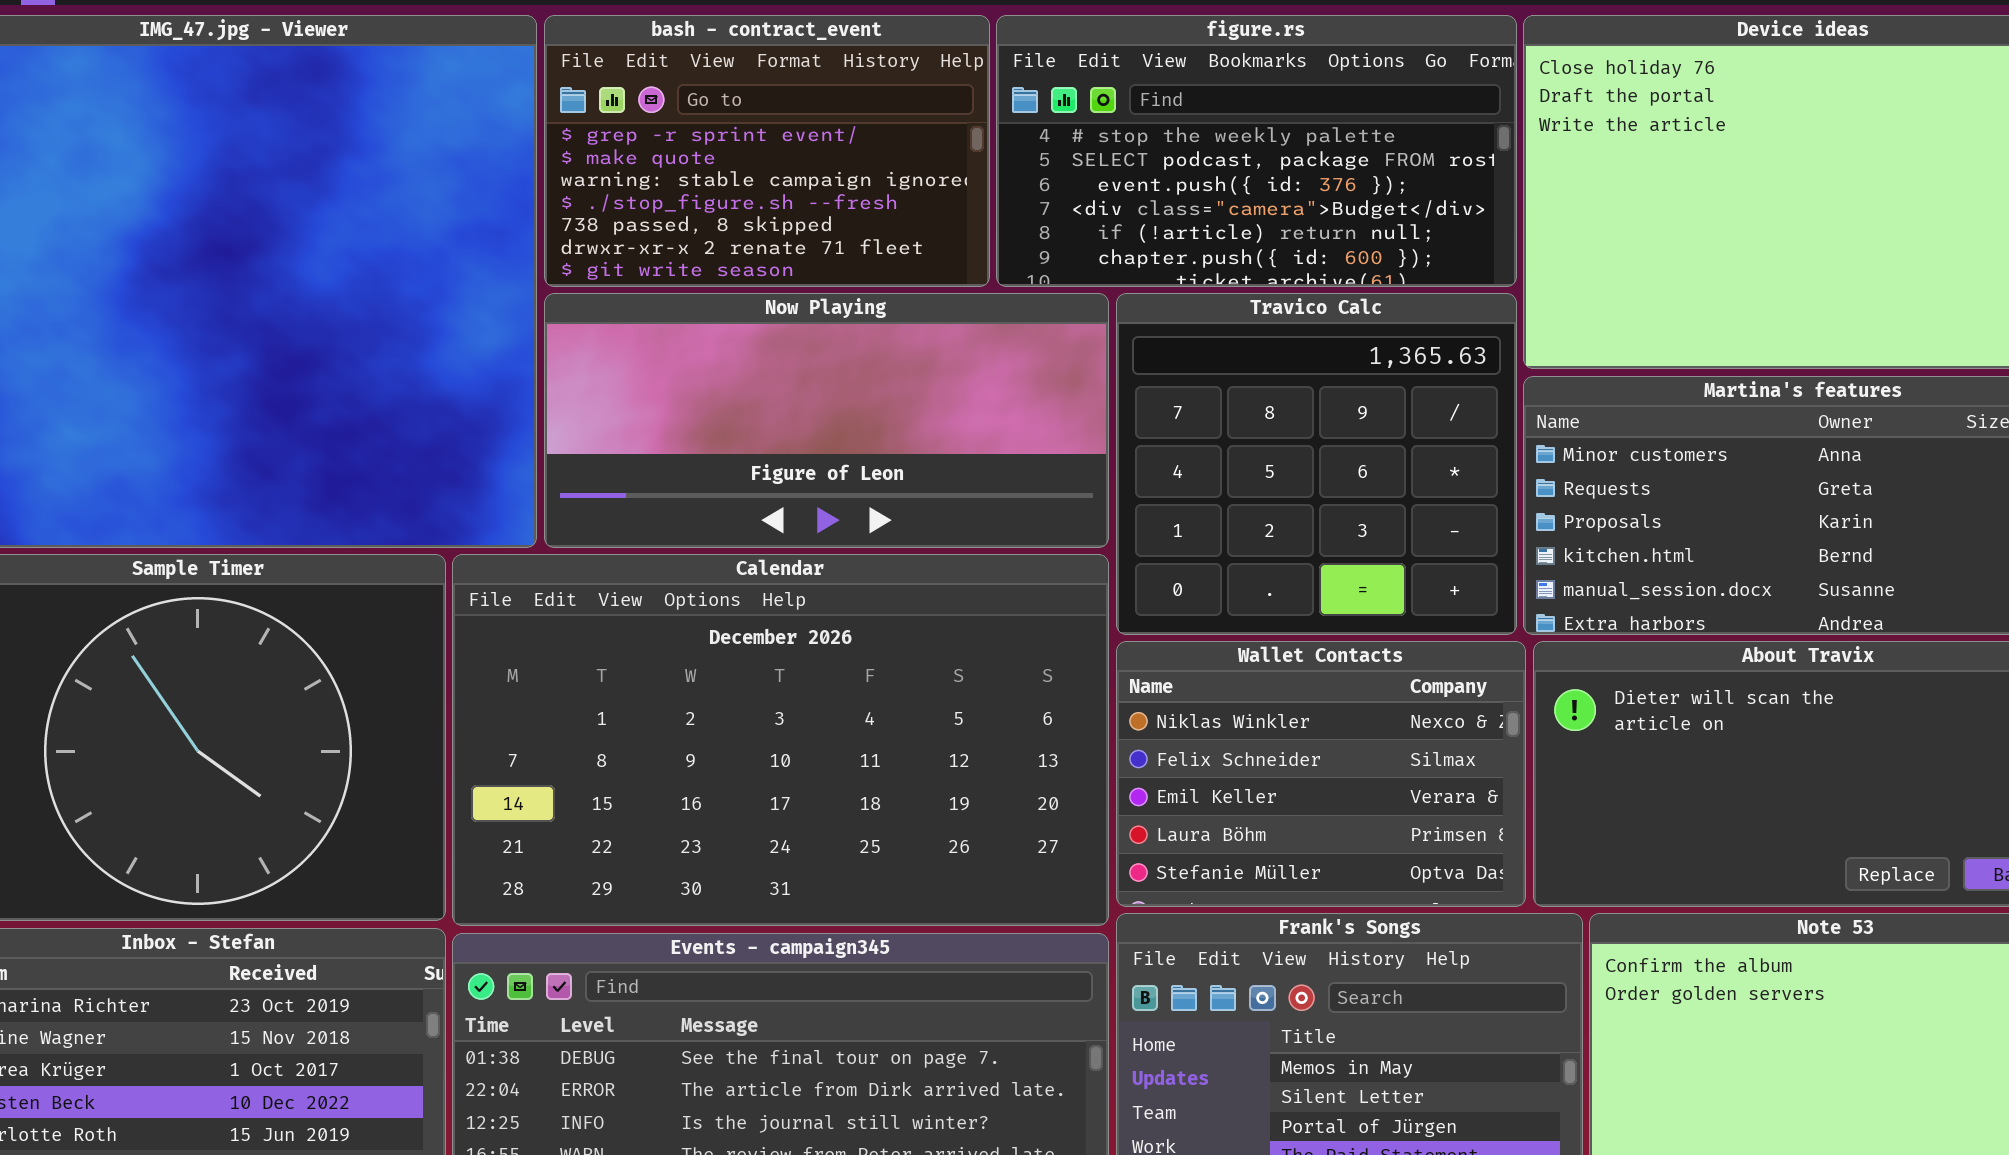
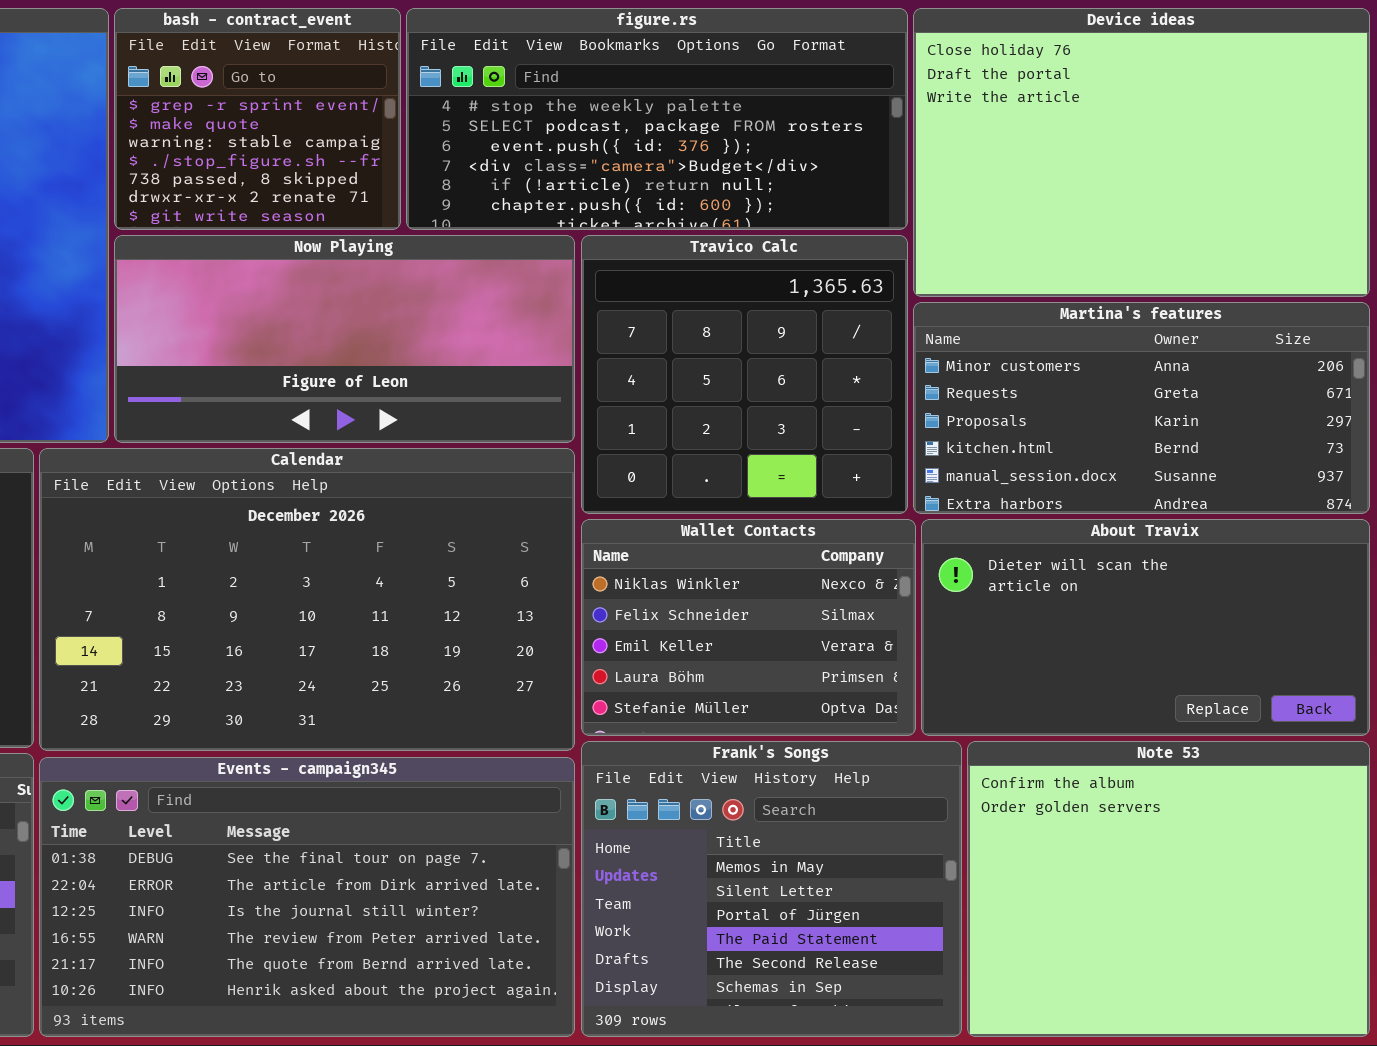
bash - contract_event: [544,15,990,287] -> [114,8,401,230], resized
figure.rs: [996,15,1517,287] -> [406,8,908,230], resized

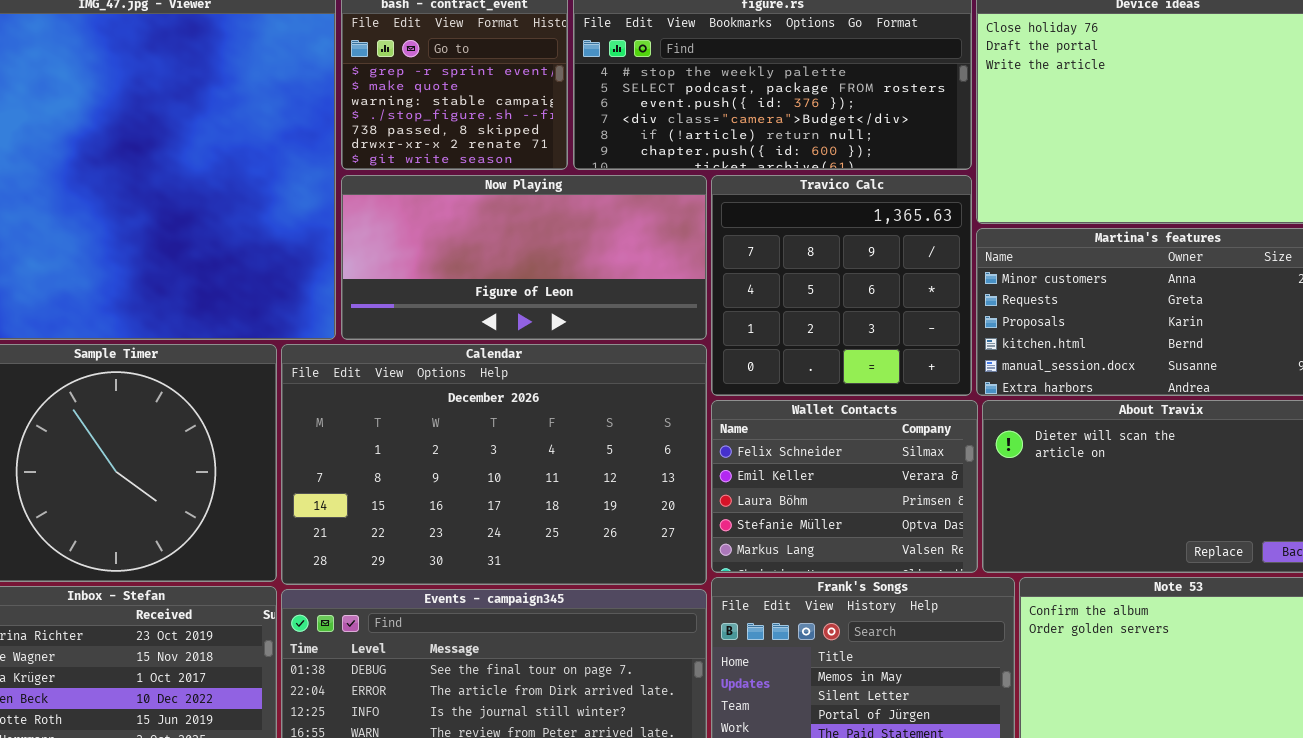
Wallet Contacts: [581,519,916,736] -> [711,400,978,573], scrolled down 1 row

